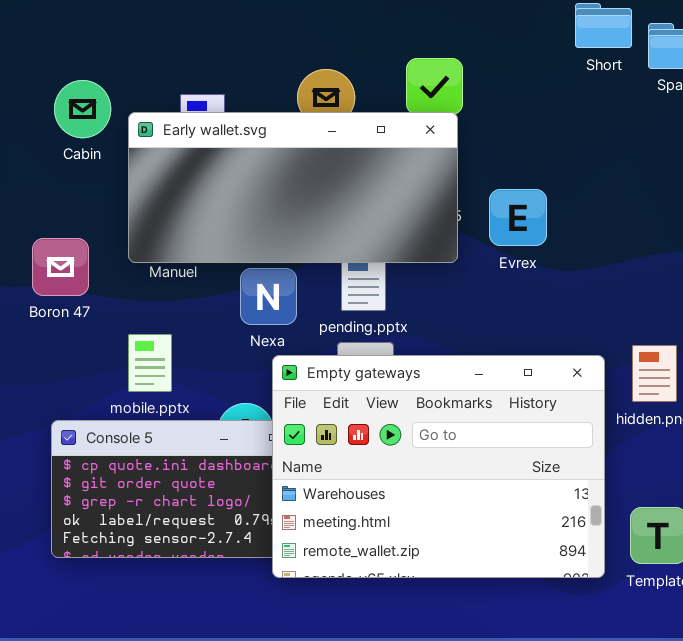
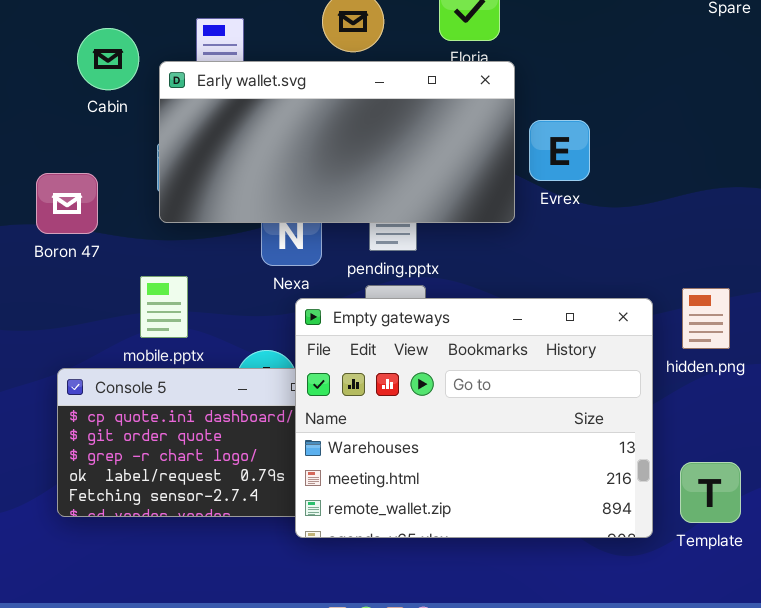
Cabin: [54,80,111,138] -> [77,28,139,90], moved
Early wallet.svg: [128,112,458,263] -> [159,61,515,223], moved

